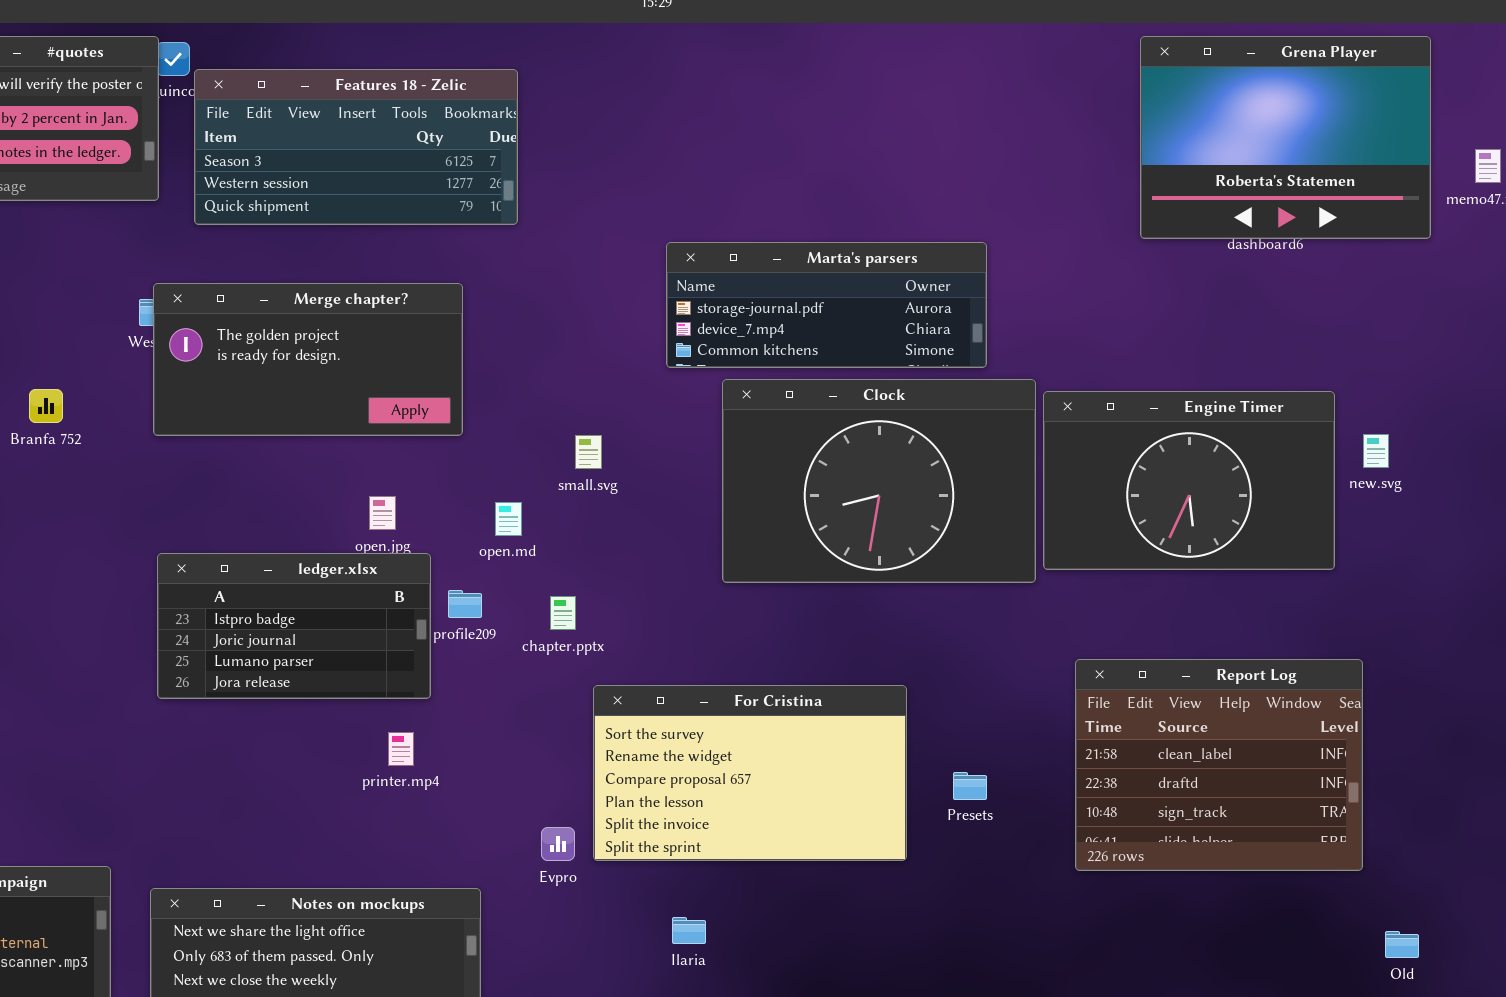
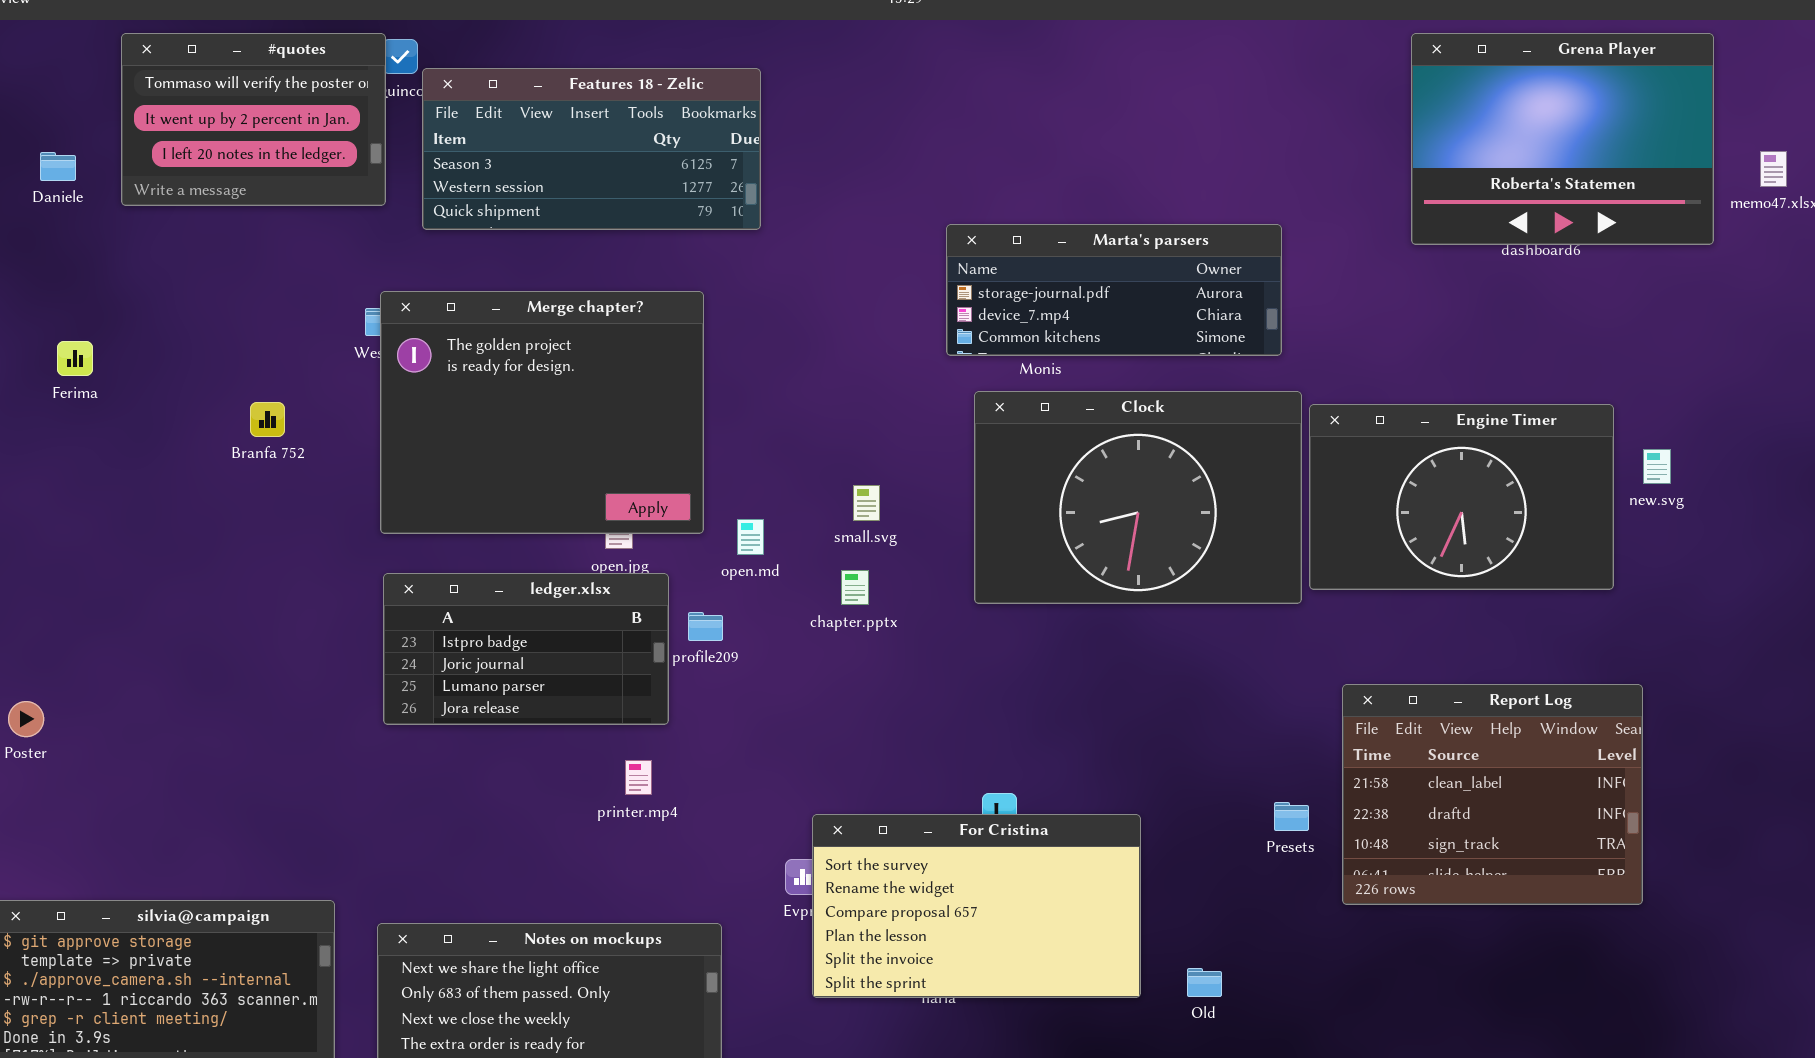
Marta's parsers: [666,242,987,368] -> [946,224,1282,356], moved
Merge chapter?: [153,283,463,436] -> [380,291,704,534], resized
small.svg: [575,435,602,469] -> [853,485,880,521], moved
chapter.pptx: [550,596,576,630] -> [841,570,869,605], moved
For Cristina: [593,685,907,861] -> [812,814,1141,998], moved
Presets: [953,772,987,800] -> [1274,802,1309,831], moved
Old: [1385,931,1419,958] -> [1187,968,1222,997], moved

